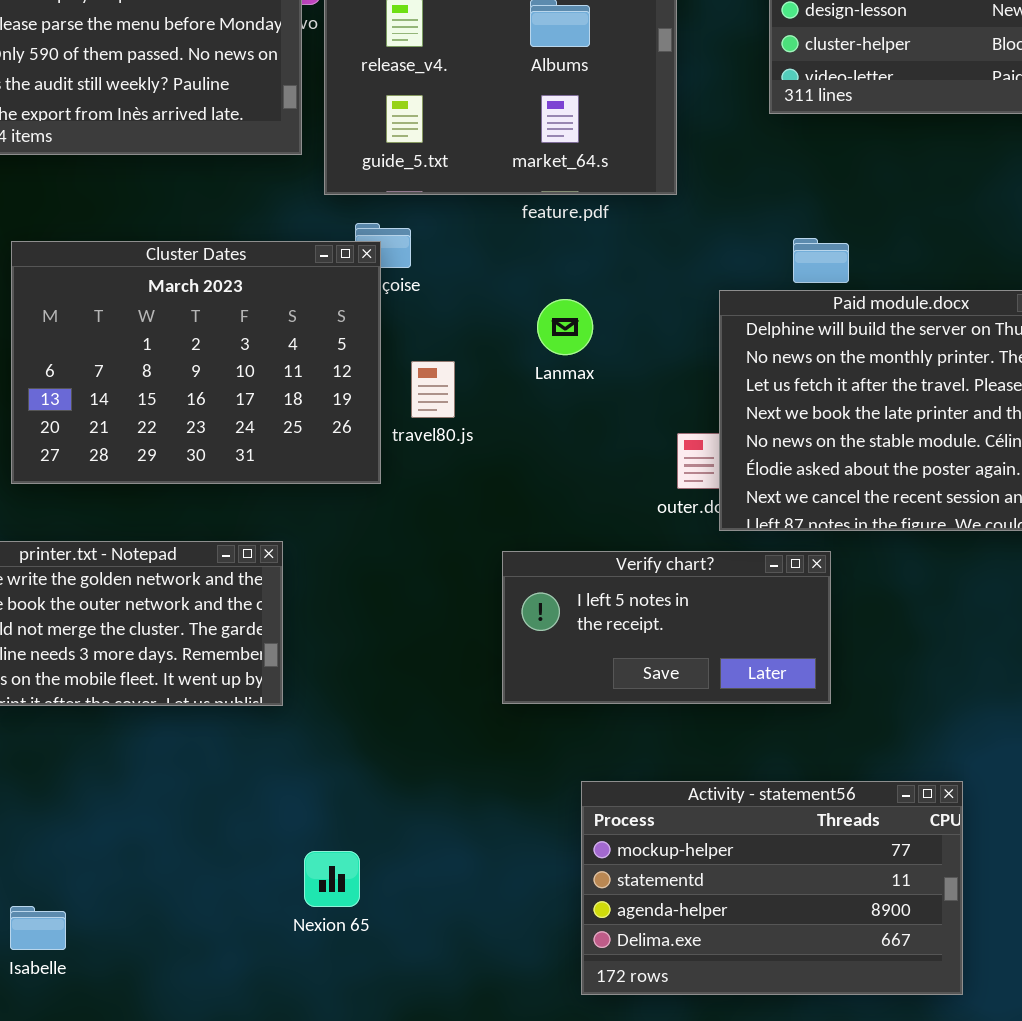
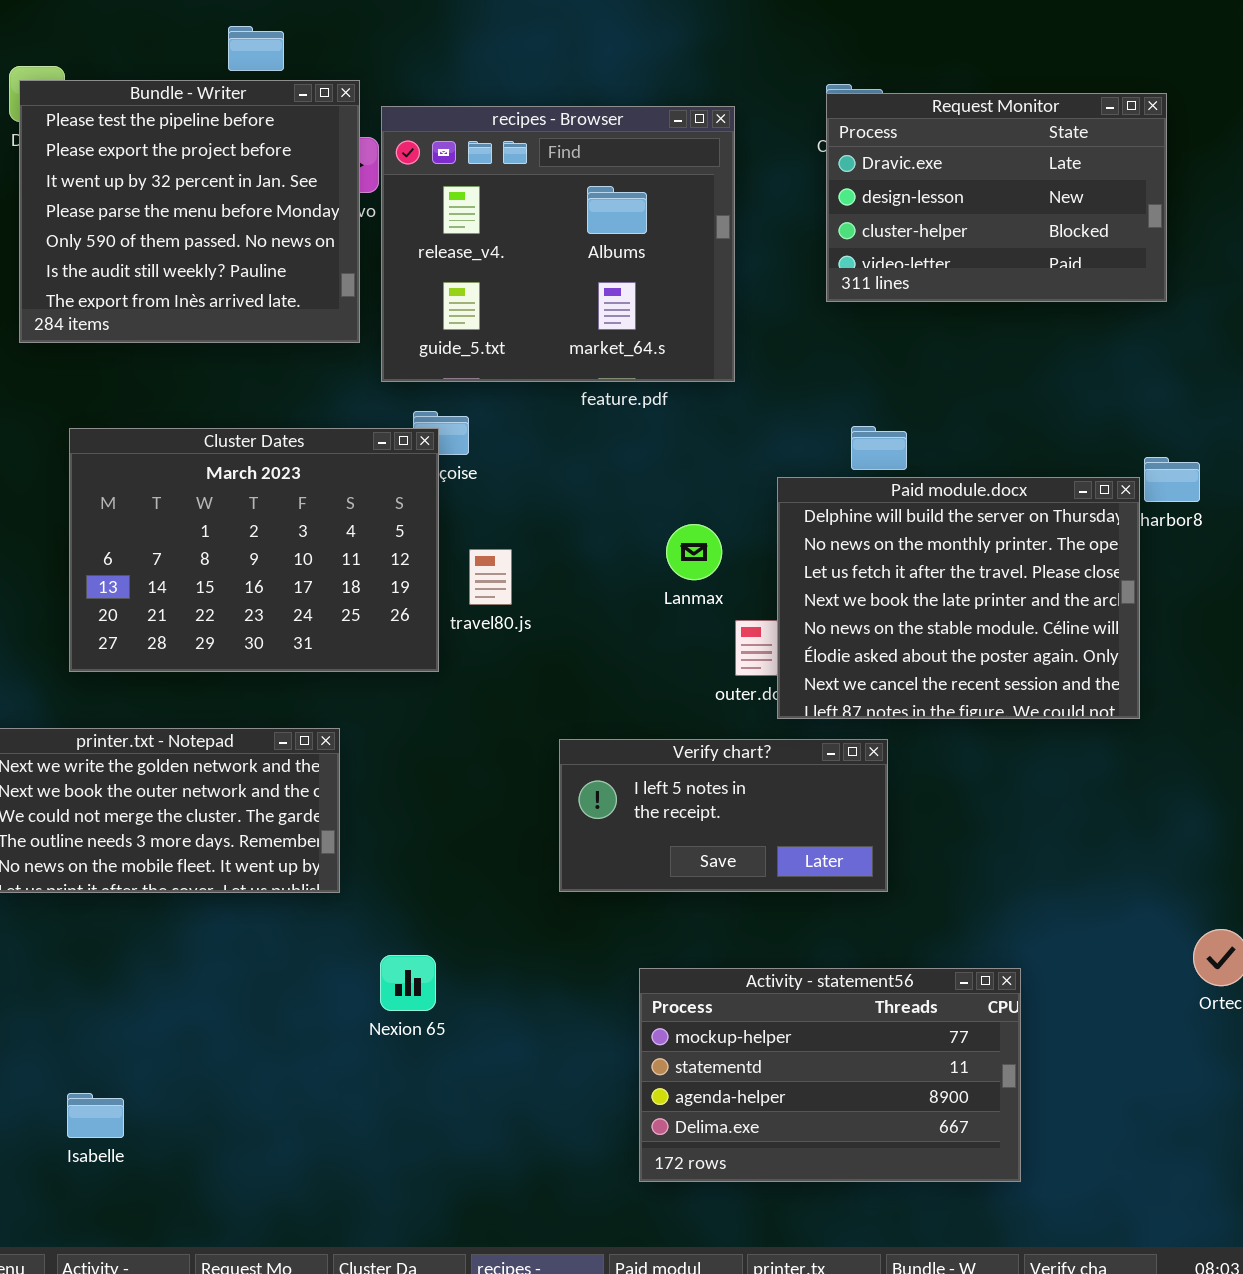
Lanmax: [537,299,593,355] -> [666,524,722,580], moved
Nexion 65: [304,851,360,907] -> [380,955,436,1011], moved

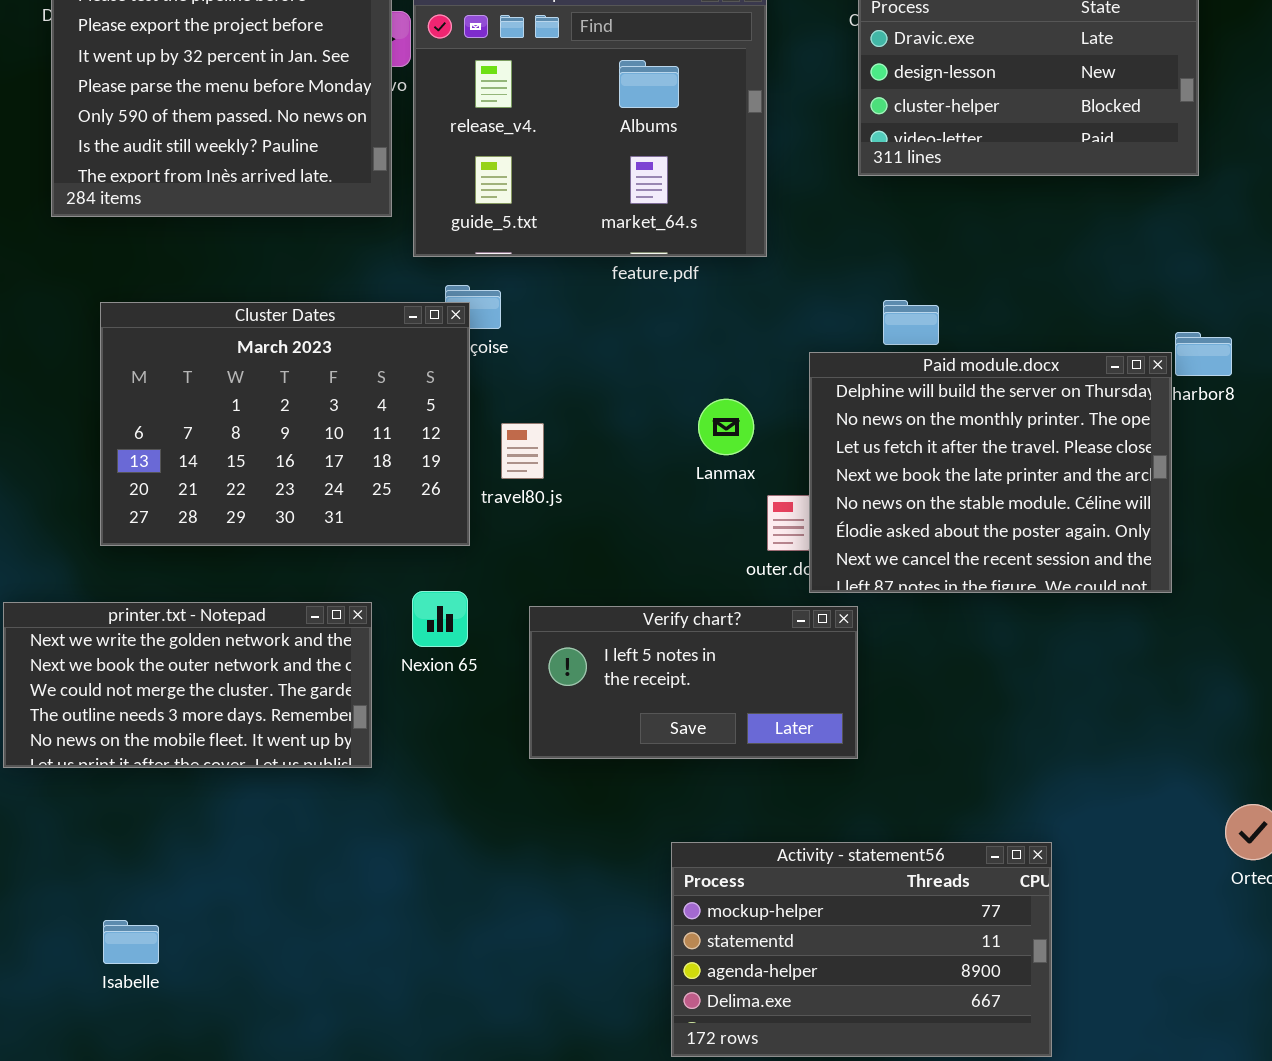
Verify chart?: [559,739,888,892] -> [529,606,858,759], moved
Nexion 65: [380,955,436,1011] -> [412,591,468,647], moved
Isabelle: [67,1093,124,1138] -> [103,920,159,964], moved

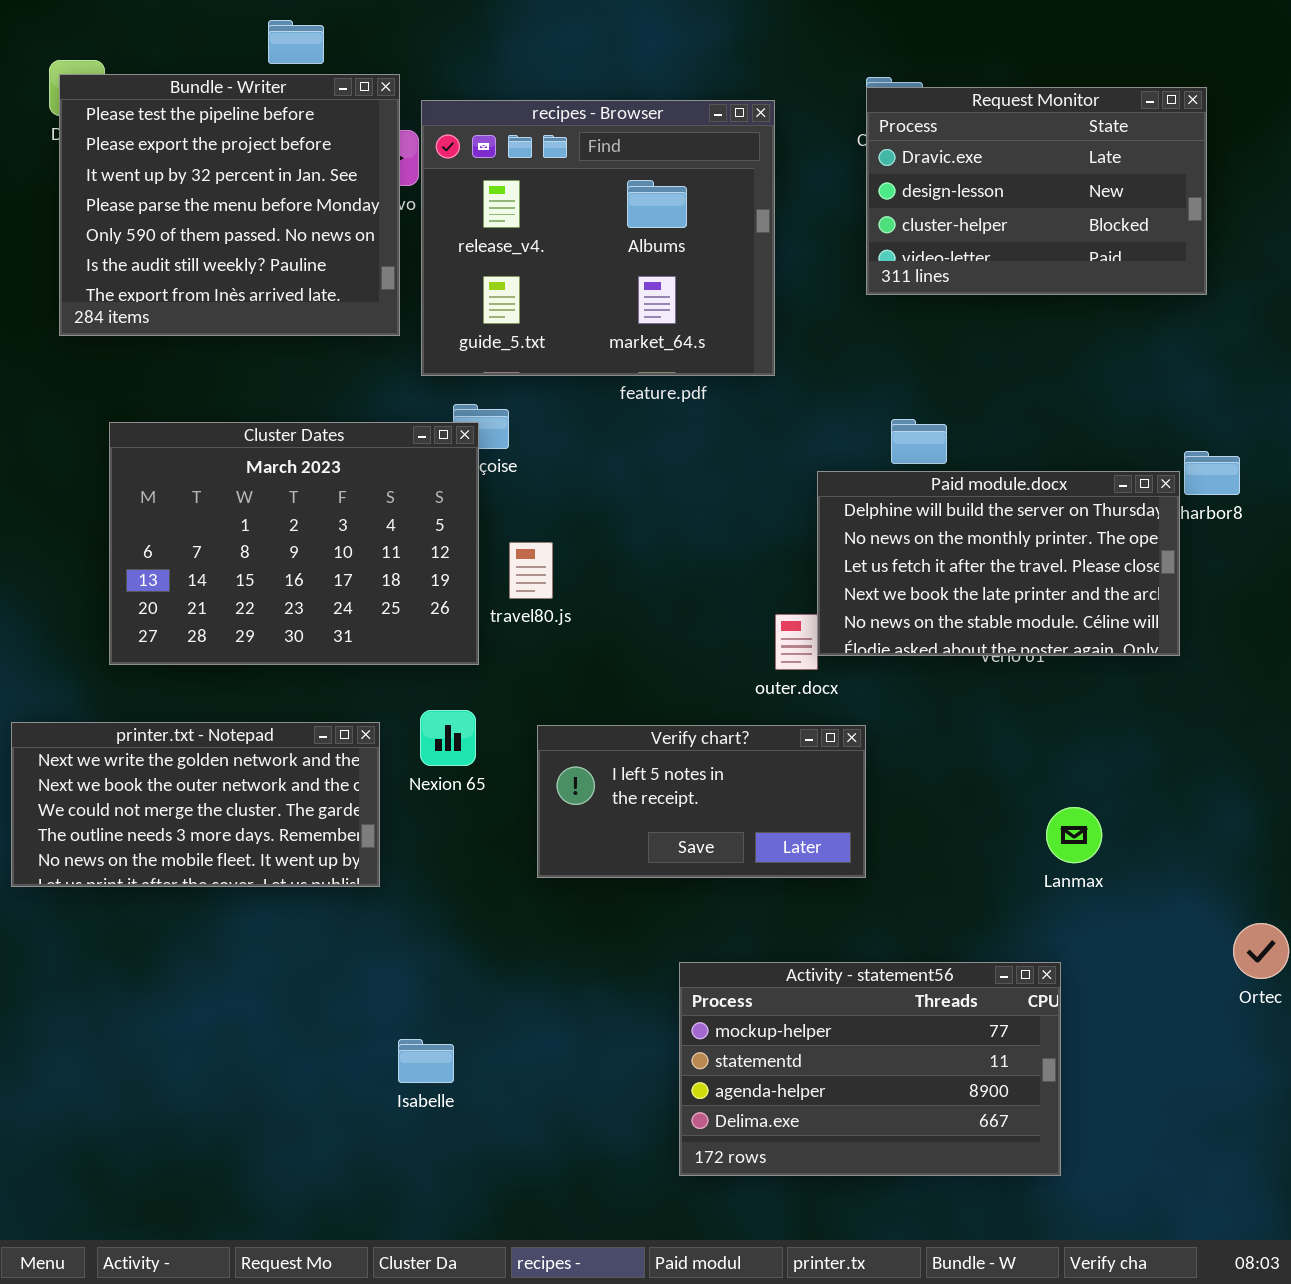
Paid module.docx: [809,352,1172,593] -> [817,471,1180,656], resized
Lanmax: [698,399,754,455] -> [1046,807,1102,863], moved
Isabelle: [103,920,159,964] -> [398,1039,454,1083], moved

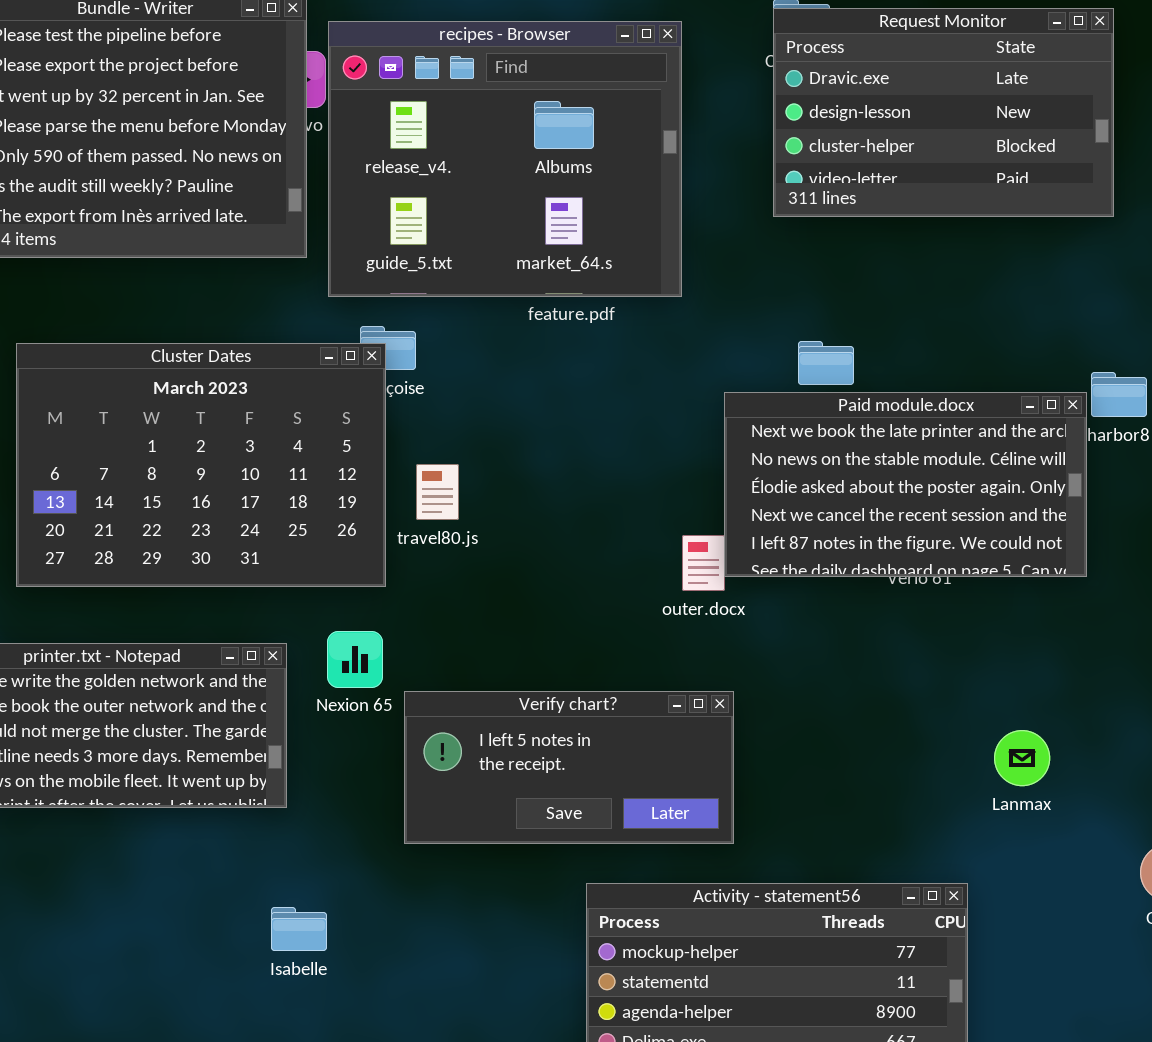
Paid module.docx: [817,471,1180,656] -> [724,392,1087,577], scrolled down 3 rows
Verify chart?: [537,725,866,878] -> [404,691,734,844], moved
Lanmax: [1046,807,1102,863] -> [994,730,1050,786], moved
Isabelle: [398,1039,454,1083] -> [271,907,327,951], moved

